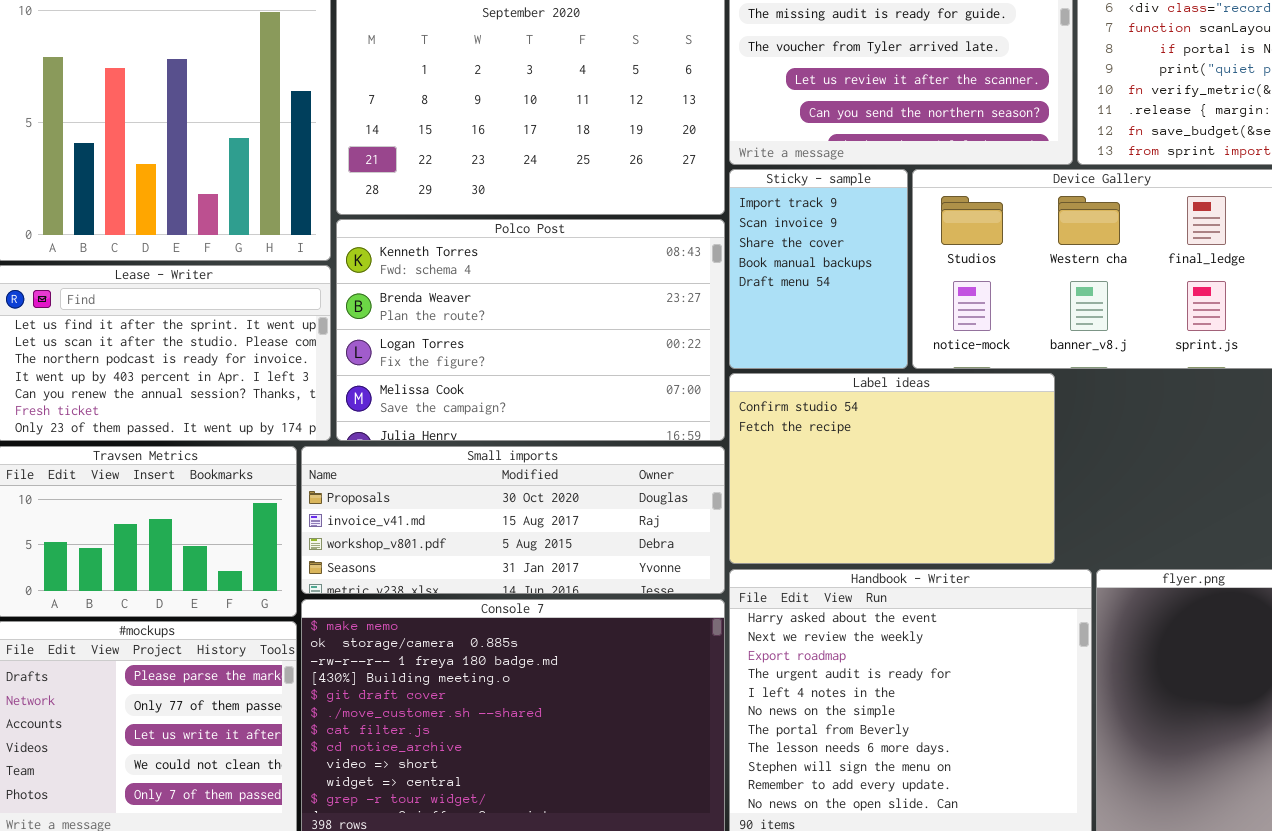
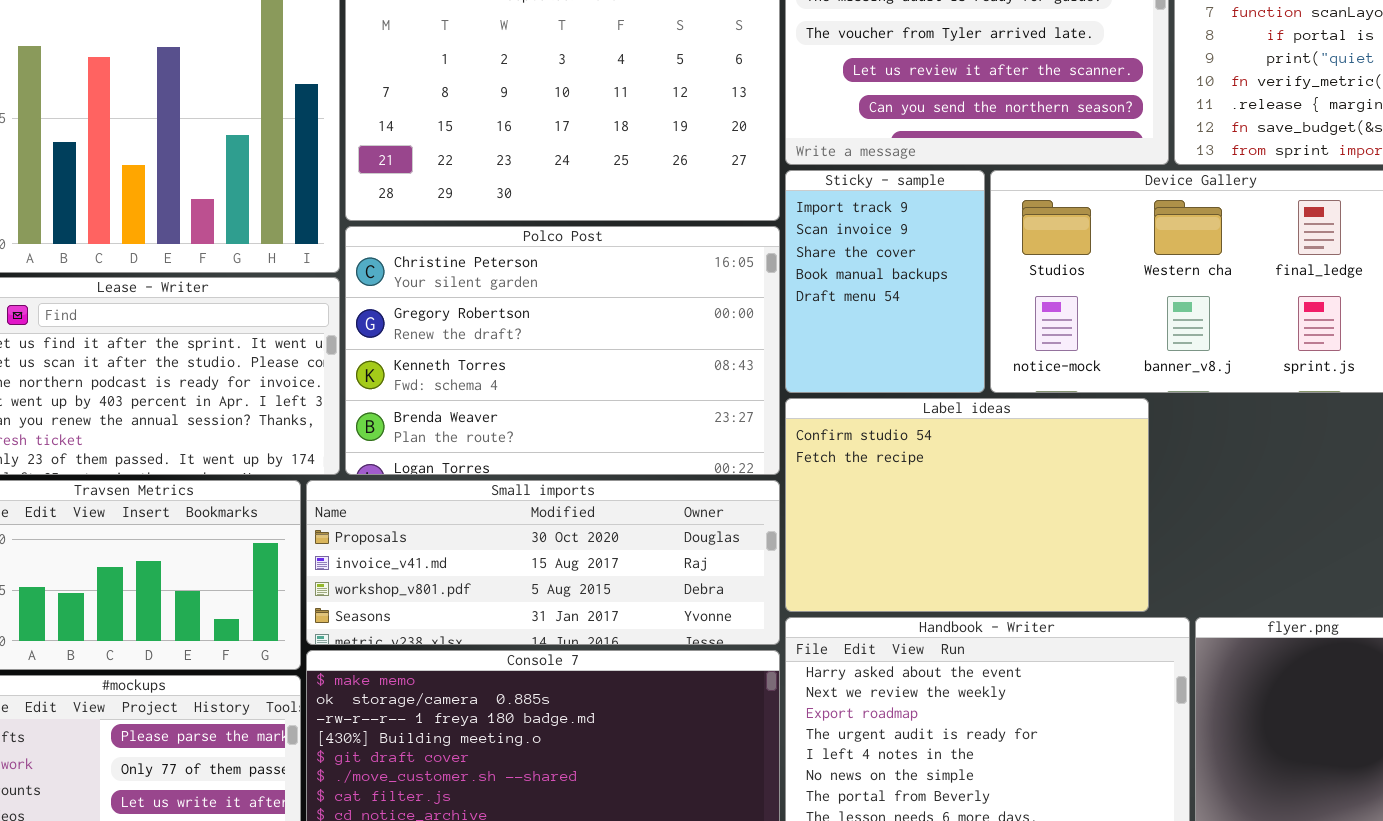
Polco Post: [336,219,725,441] -> [345,226,780,475], scrolled up 2 rows

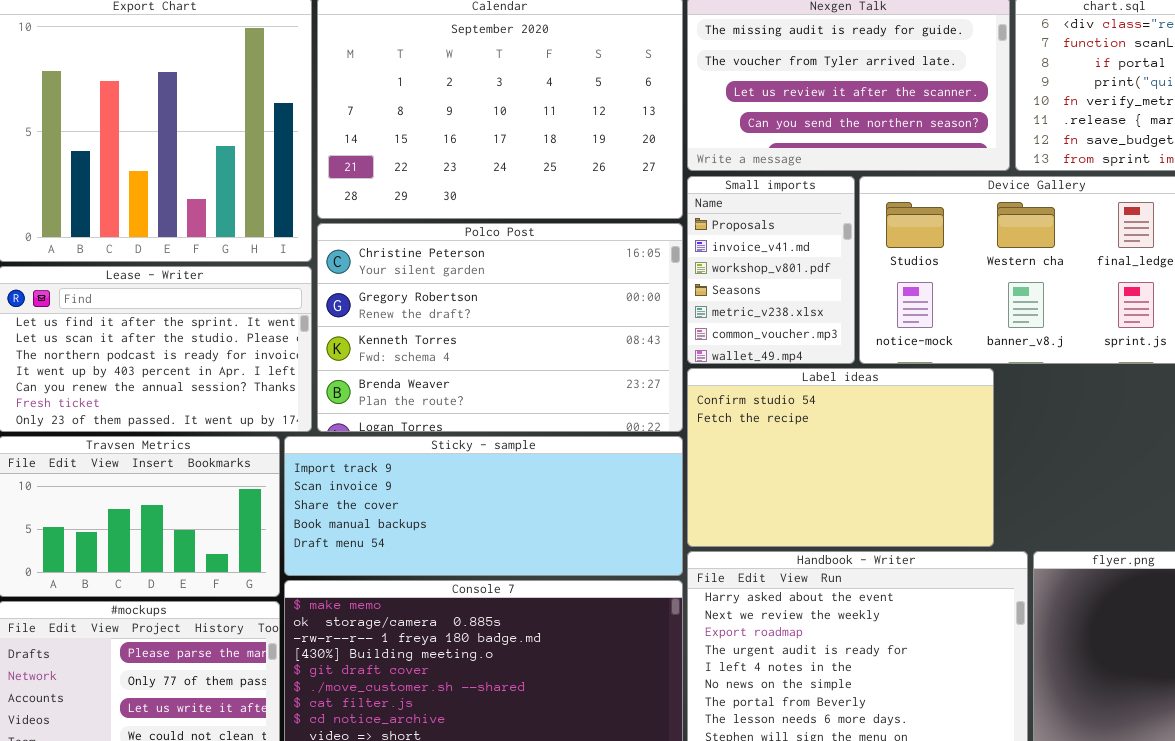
Sticky - sample: [785,170,985,393] -> [284,436,683,576], moved, resized
Small imports: [306,480,780,645] -> [687,176,855,364], moved, resized

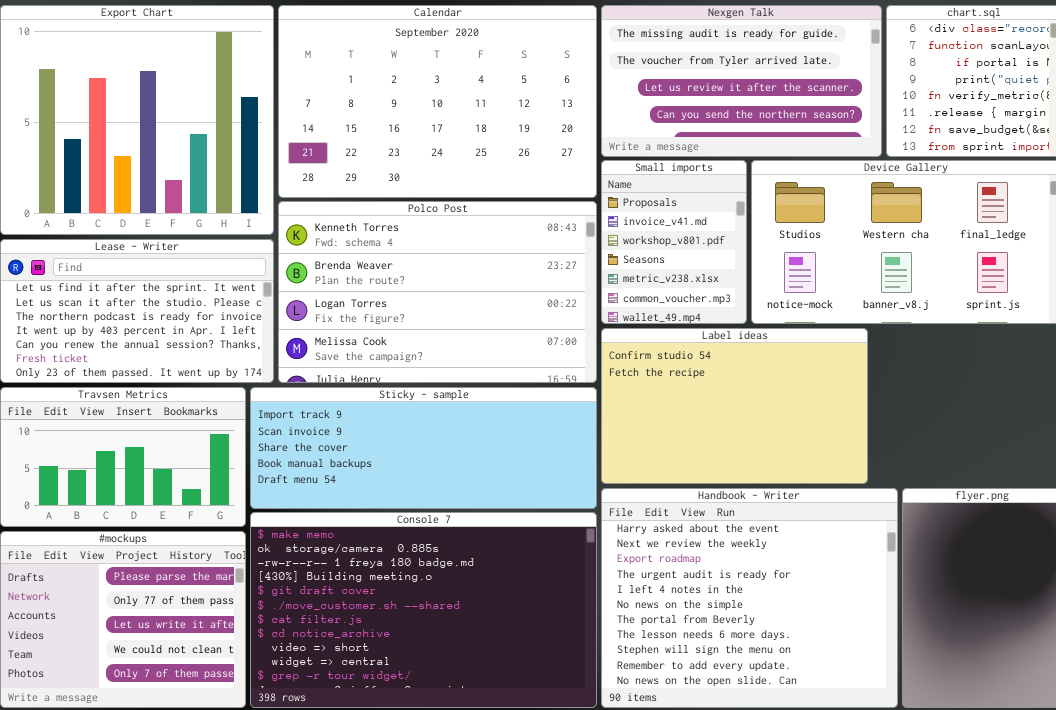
Polco Post: [317,223,683,432] -> [278,201,597,383], scrolled down 2 rows

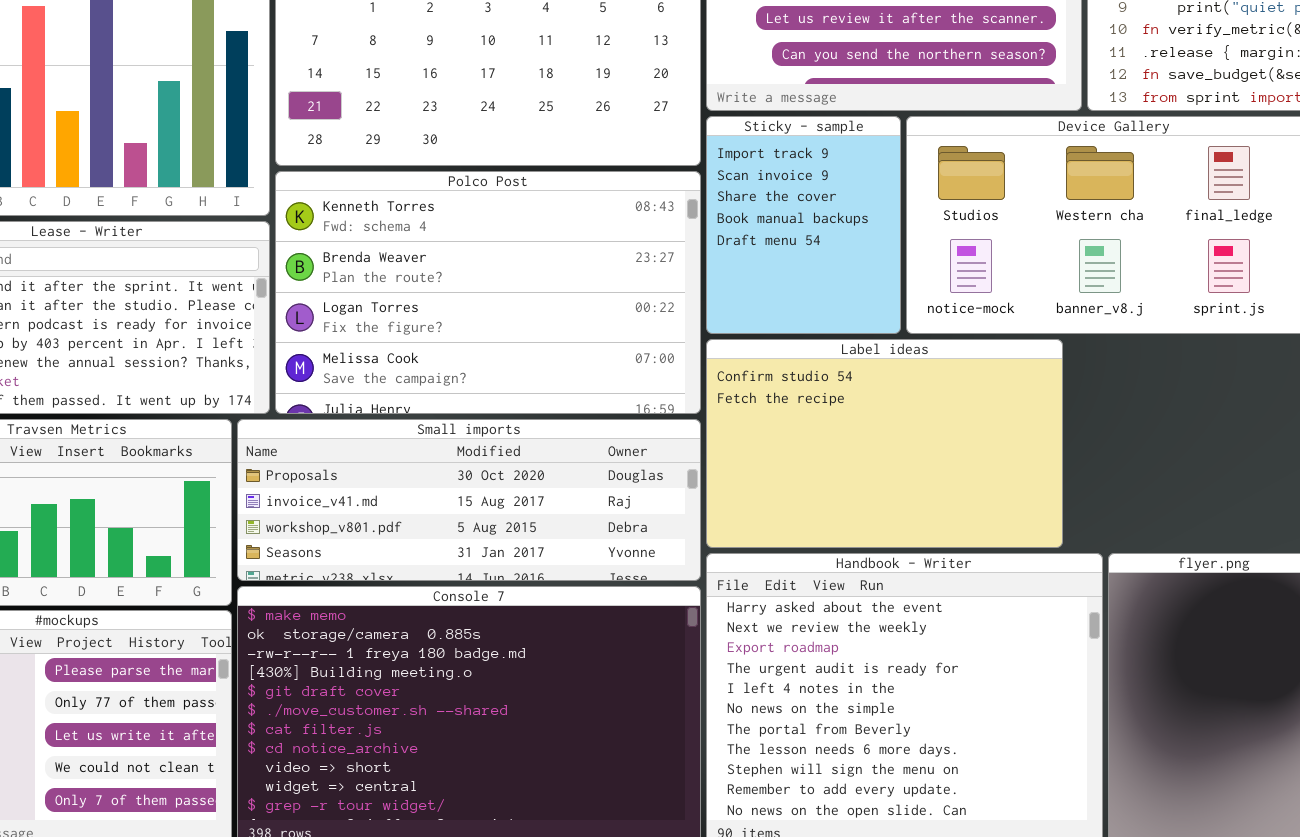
Small imports: [601,160,747,324] -> [237,419,701,581], moved, resized
Sticky - sample: [250,387,597,509] -> [706,116,901,334], moved, resized

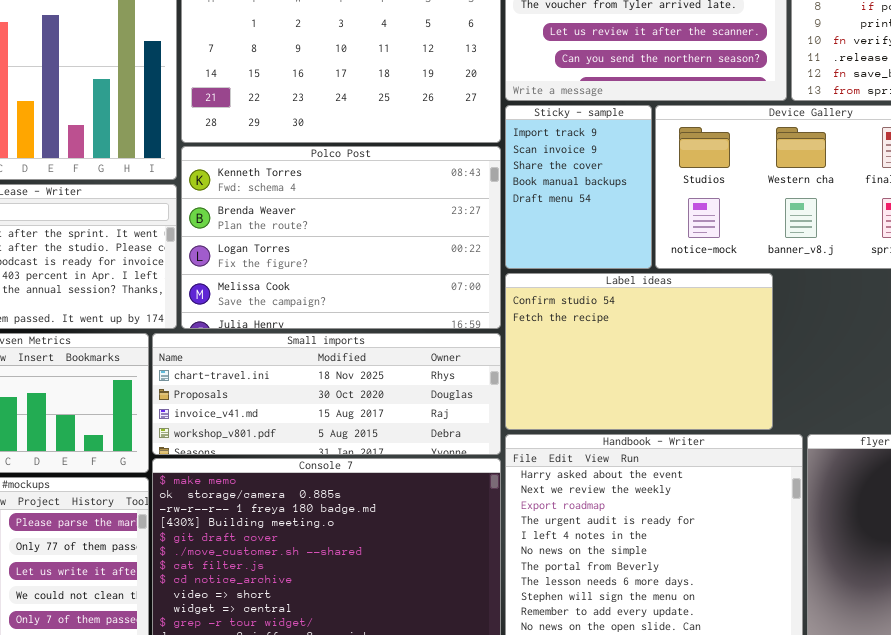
Small imports: [237,419,701,581] -> [152,333,501,455], scrolled up 1 row

